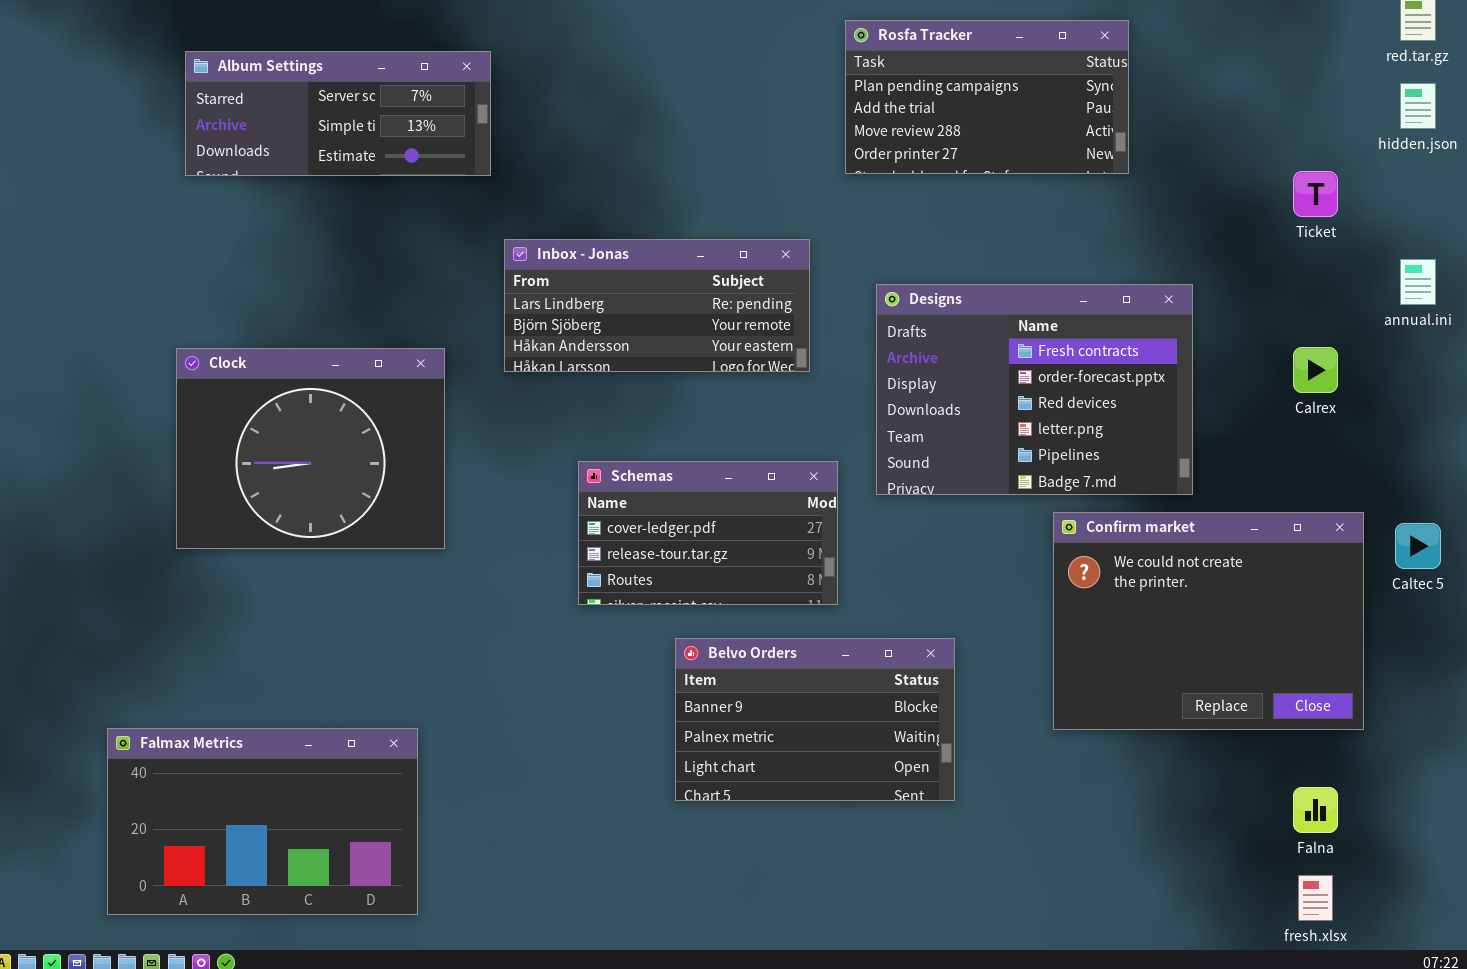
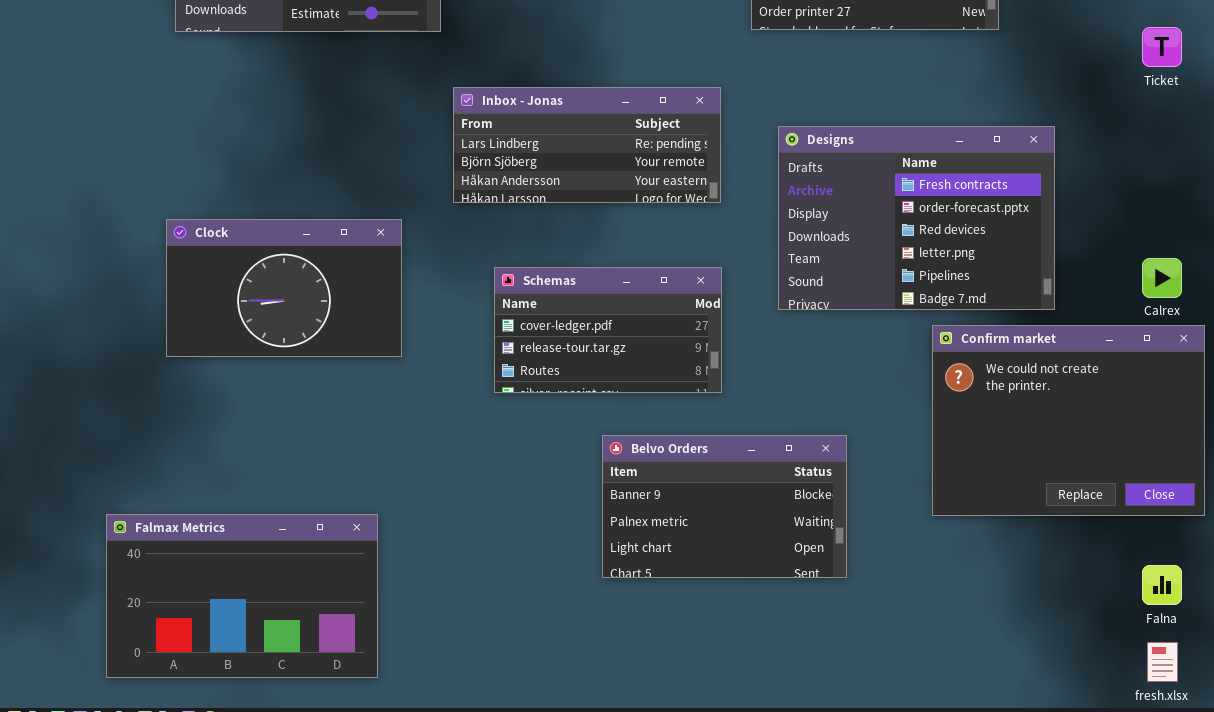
Calrex: [1293,347,1338,393] -> [1142,258,1182,298], moved
Clock: [176,348,445,549] -> [166,219,402,357], resized
Schemas: [578,461,838,605] -> [494,267,722,393], moved

